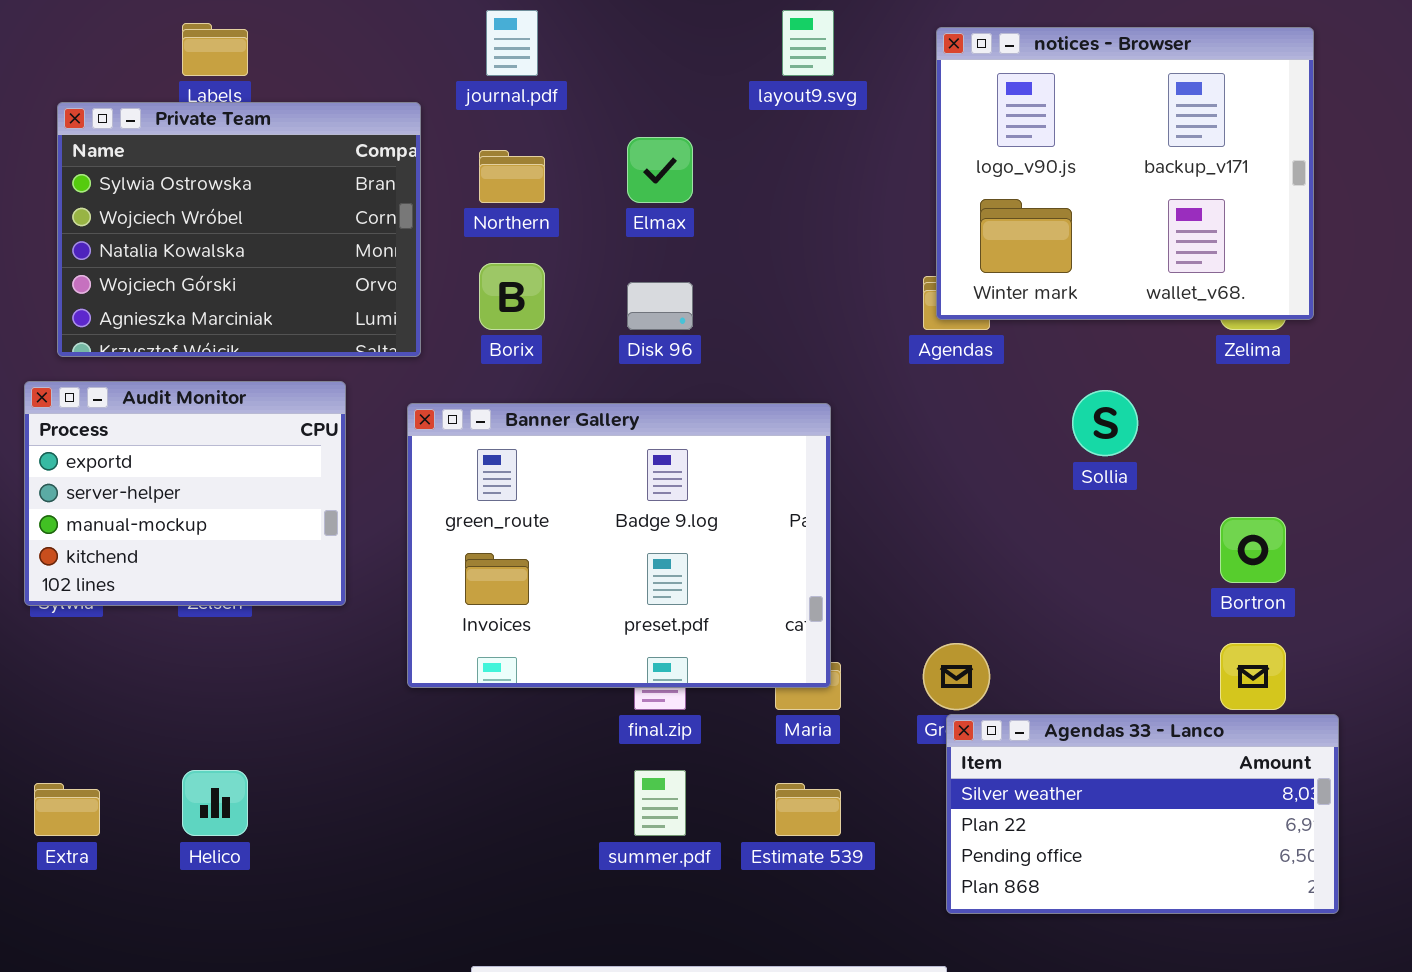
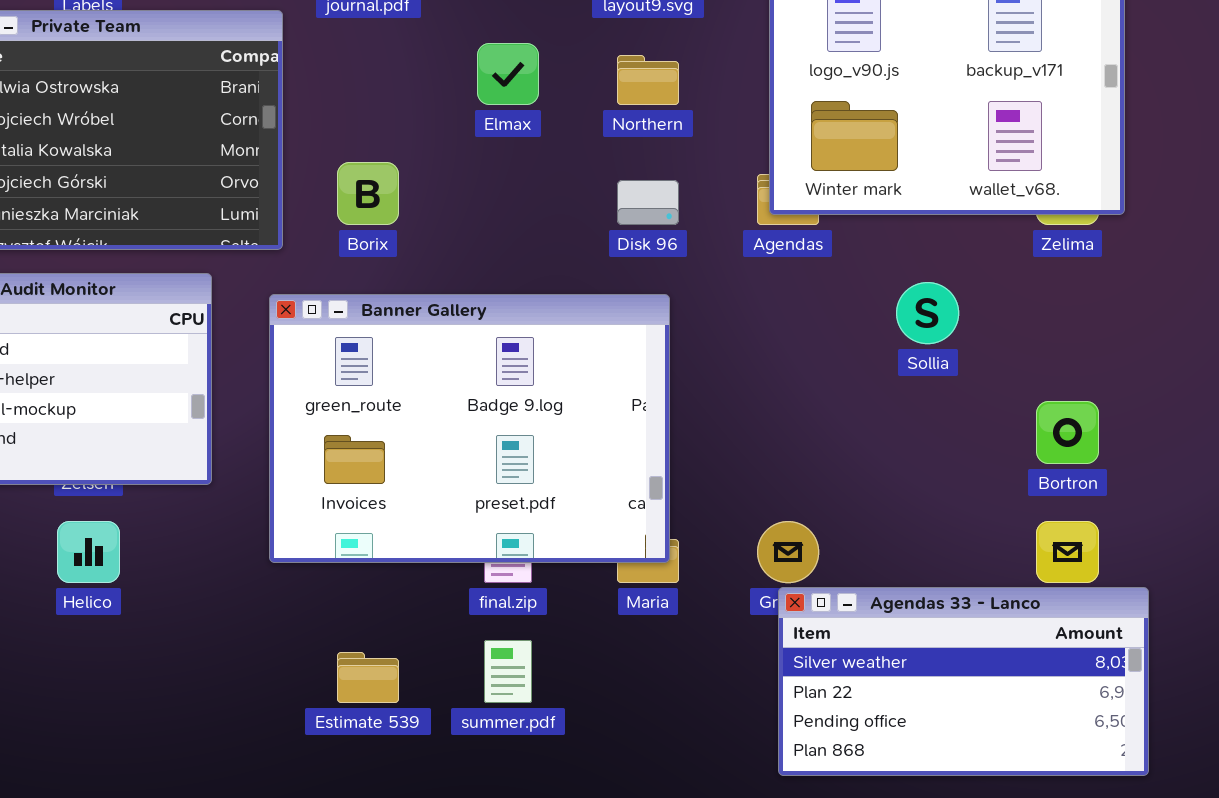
Northern: [479,150,545,203] -> [617,55,679,105], moved
Disk 96: [627,282,693,330] -> [617,180,679,225], moved
Helico: [182,770,248,836] -> [57,521,120,583], moved
Estimate 539: [775,783,841,836] -> [337,652,399,703], moved

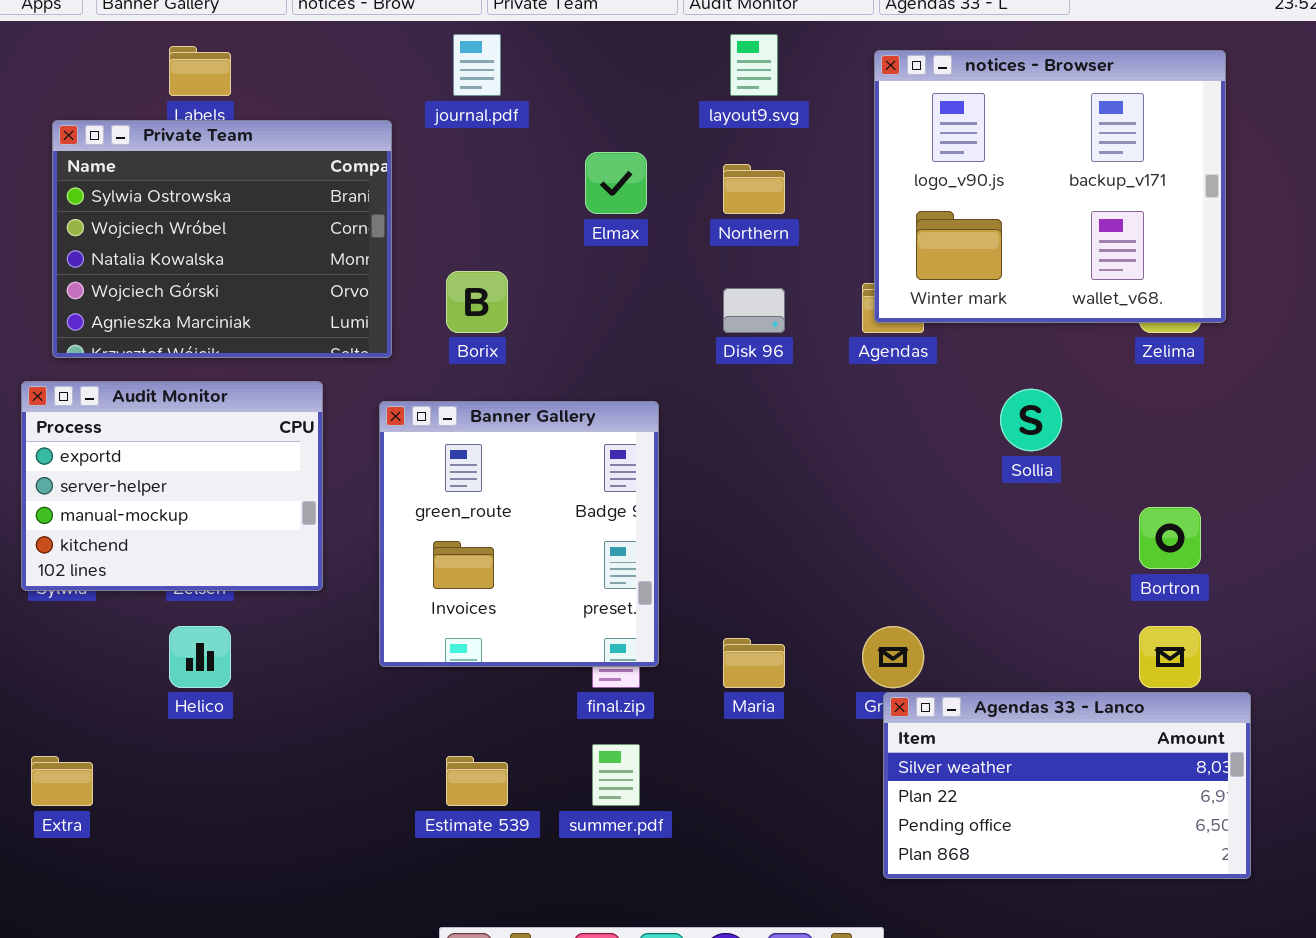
Banner Gallery: [269,294,670,563] -> [379,401,659,667], resized

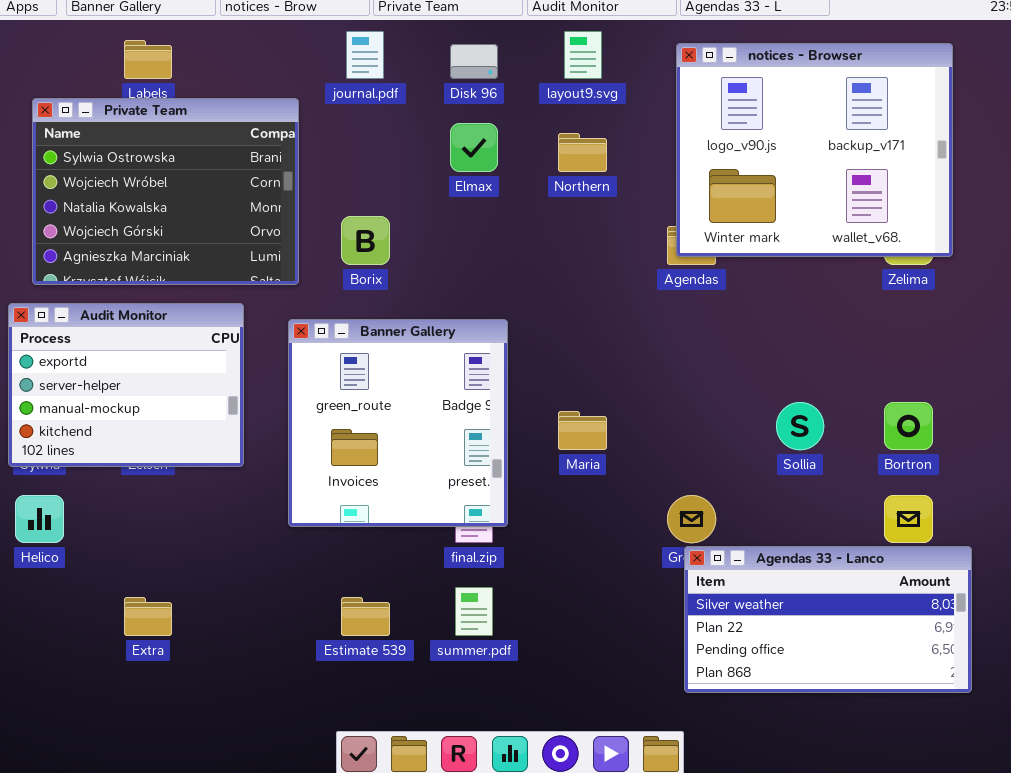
Disk 96: [723,288,785,333] -> [450,44,498,79], moved
Sollia: [1000,389,1062,451] -> [776,402,824,450], moved
Helico: [169,626,231,688] -> [15,495,64,543], moved
Maria: [723,638,785,688] -> [558,411,607,450], moved
Extra: [31,756,93,806] -> [124,597,172,636], moved

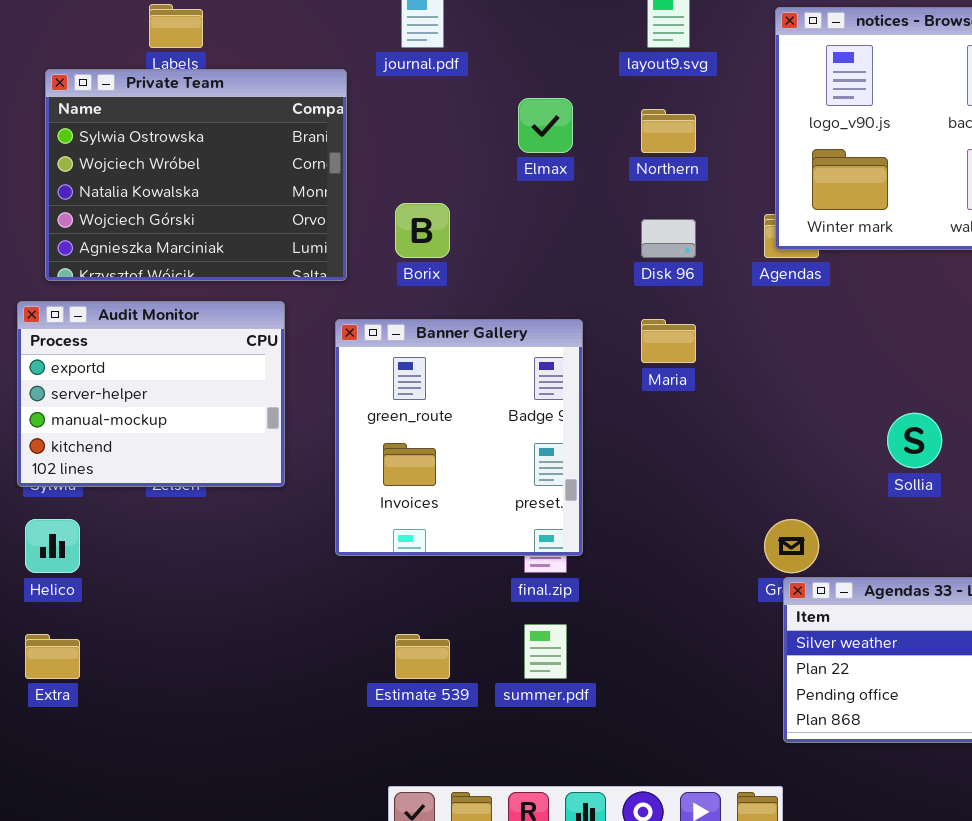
Disk 96: [450,44,498,79] -> [641,219,696,258], moved
Maria: [558,411,607,450] -> [641,319,696,363], moved
Extra: [124,597,172,636] -> [25,634,80,679], moved

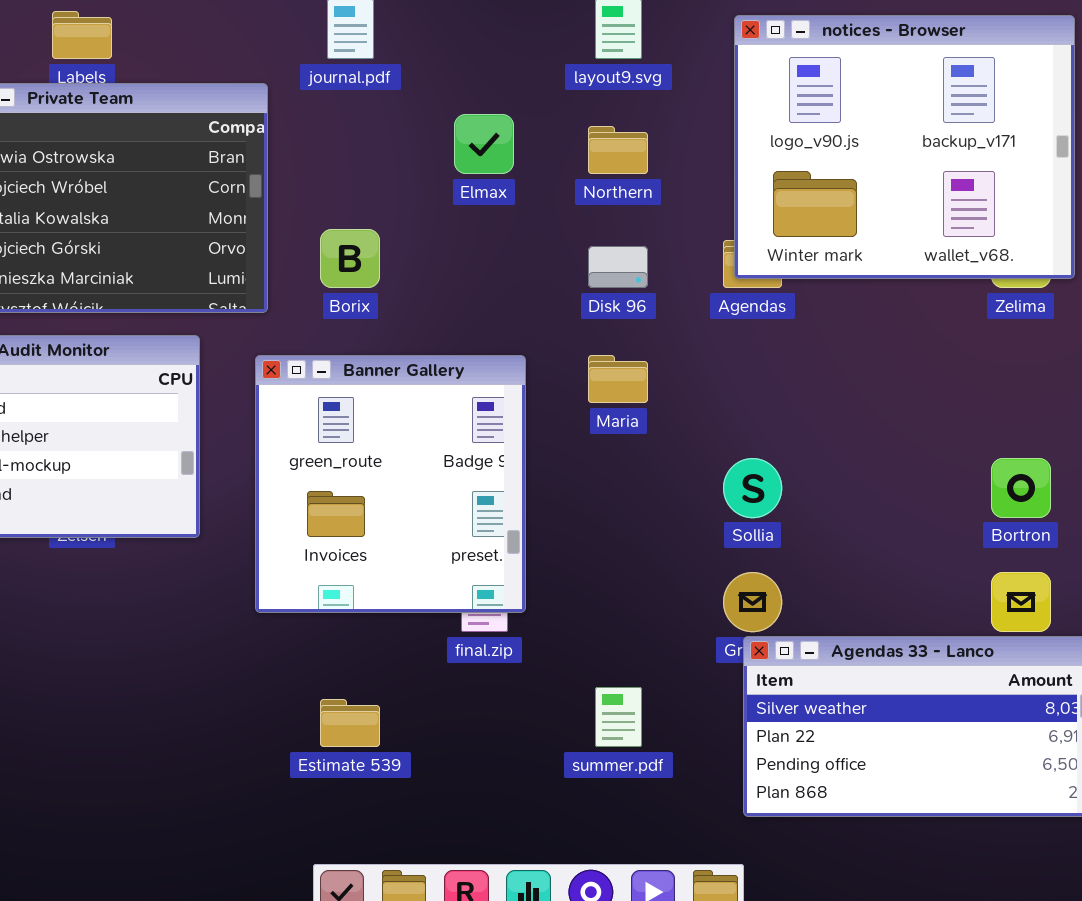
Sollia: [887,413,942,468] -> [723,458,782,518], moved
summer.pdf: [524,624,567,679] -> [595,687,642,747], moved

